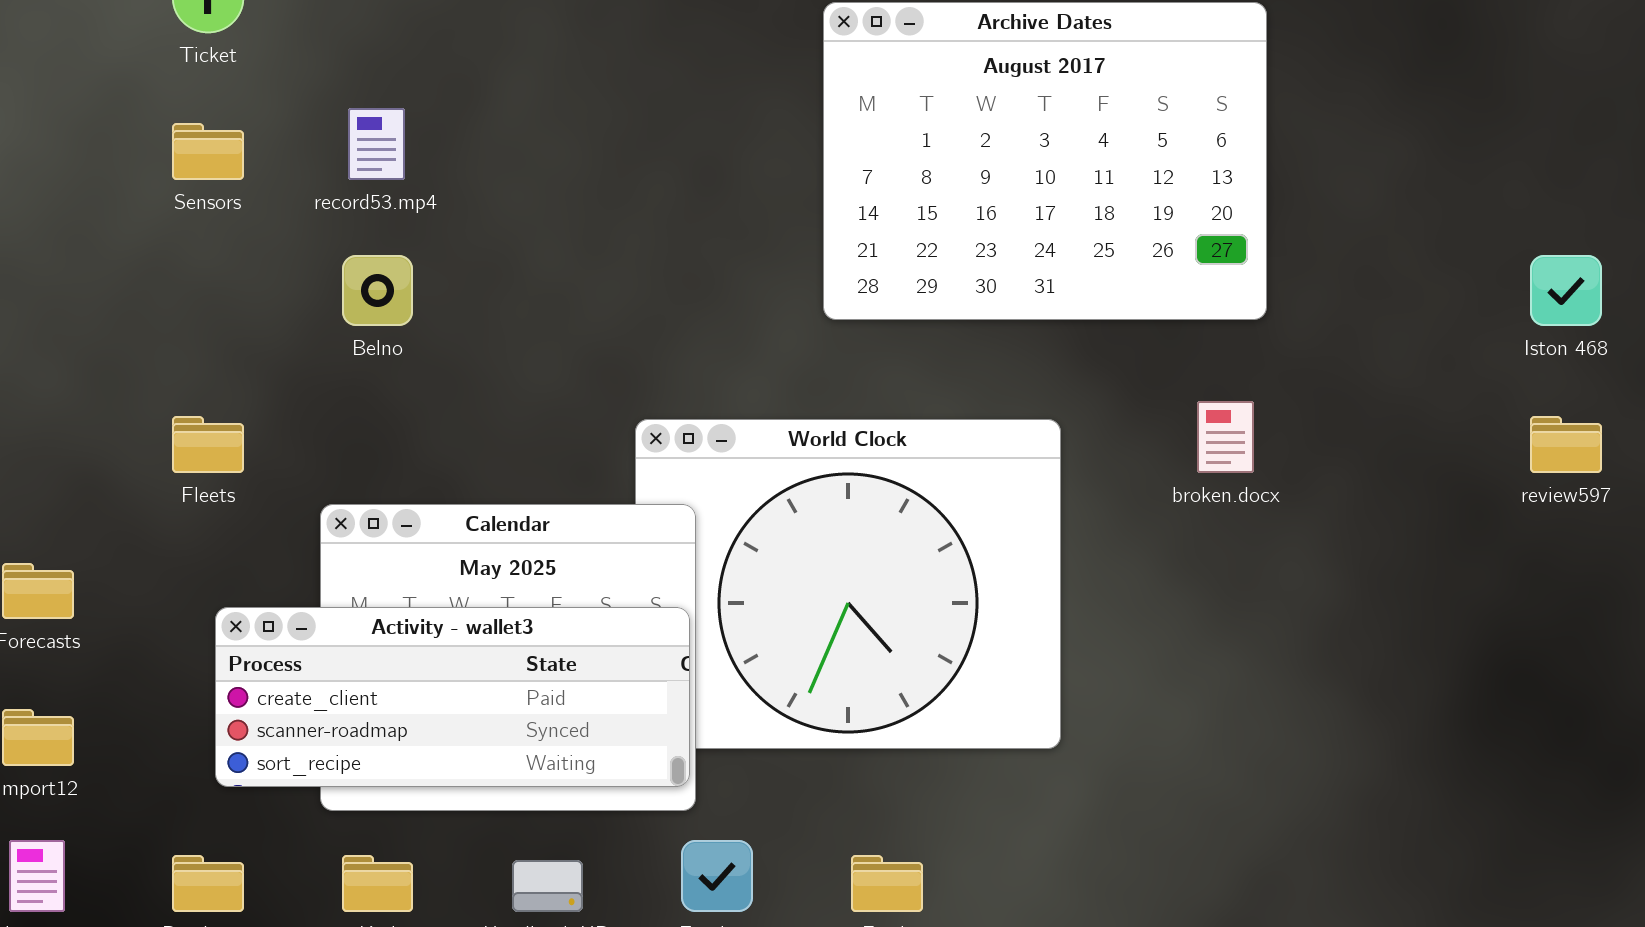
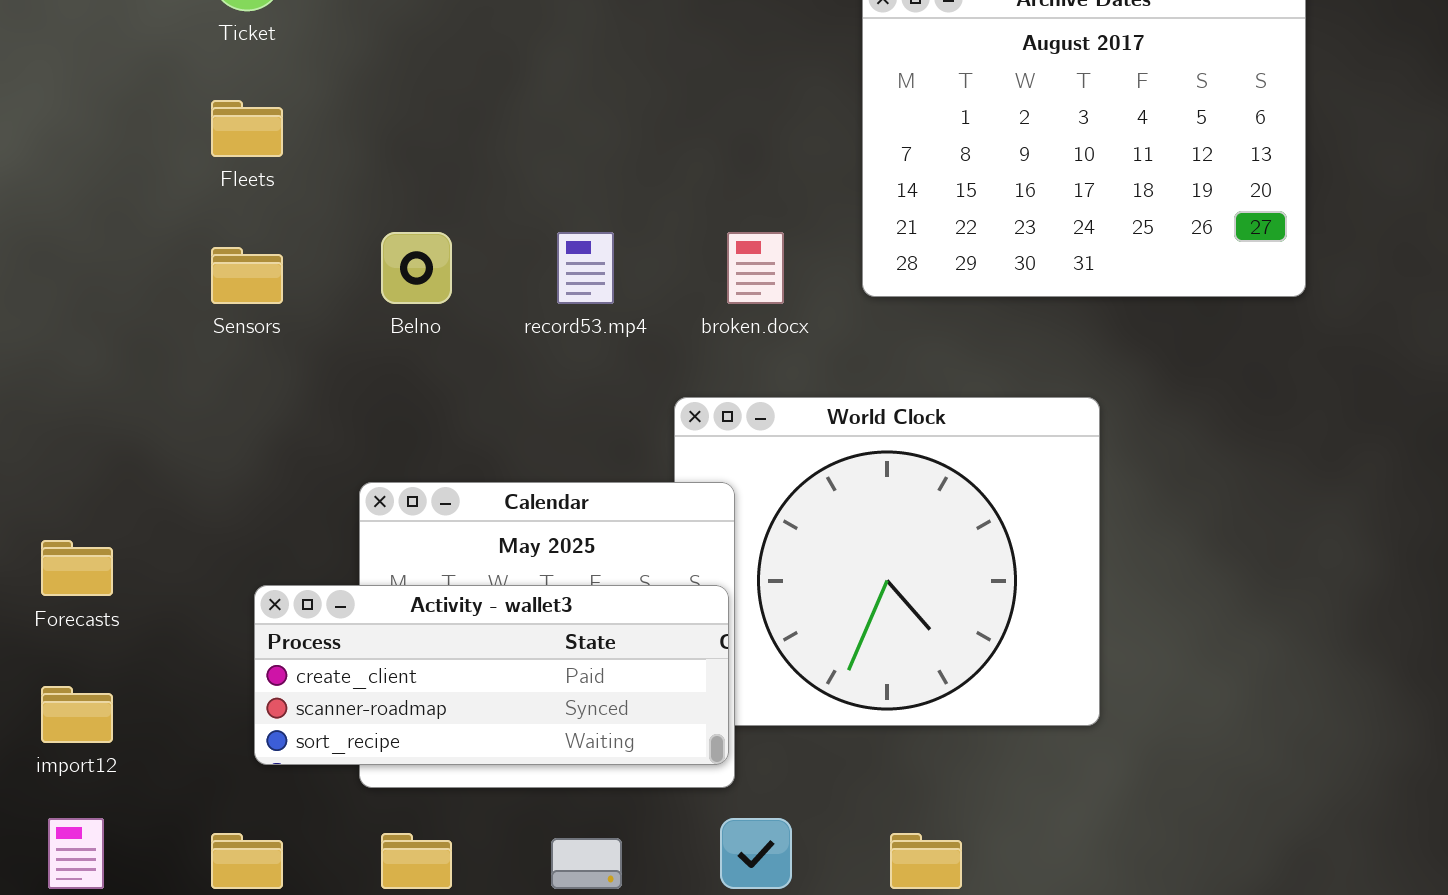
record53.mp4: [348,108,405,180] -> [557,232,614,304], moved
Sensors: [172,123,244,180] -> [211,247,283,304], moved
broken.docx: [1197,401,1254,473] -> [727,232,784,304], moved
Fleets: [172,416,244,473] -> [211,100,283,157], moved

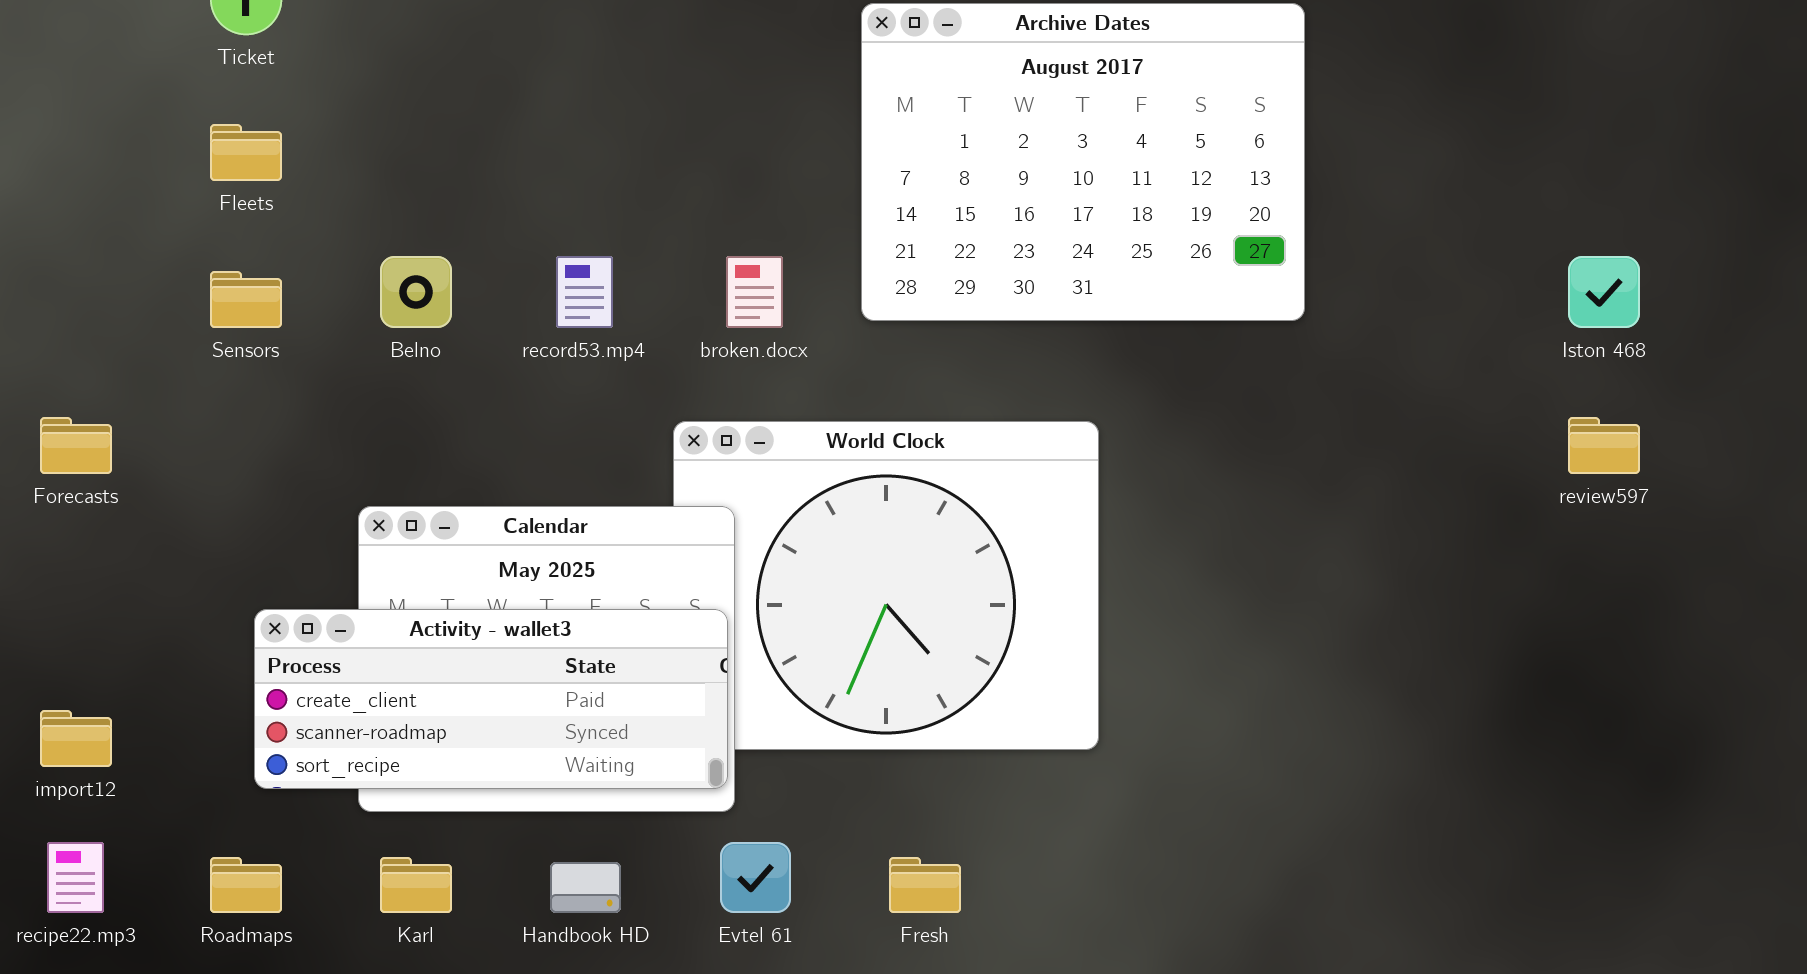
Forecasts: [41,540,113,596] -> [40,417,112,474], moved

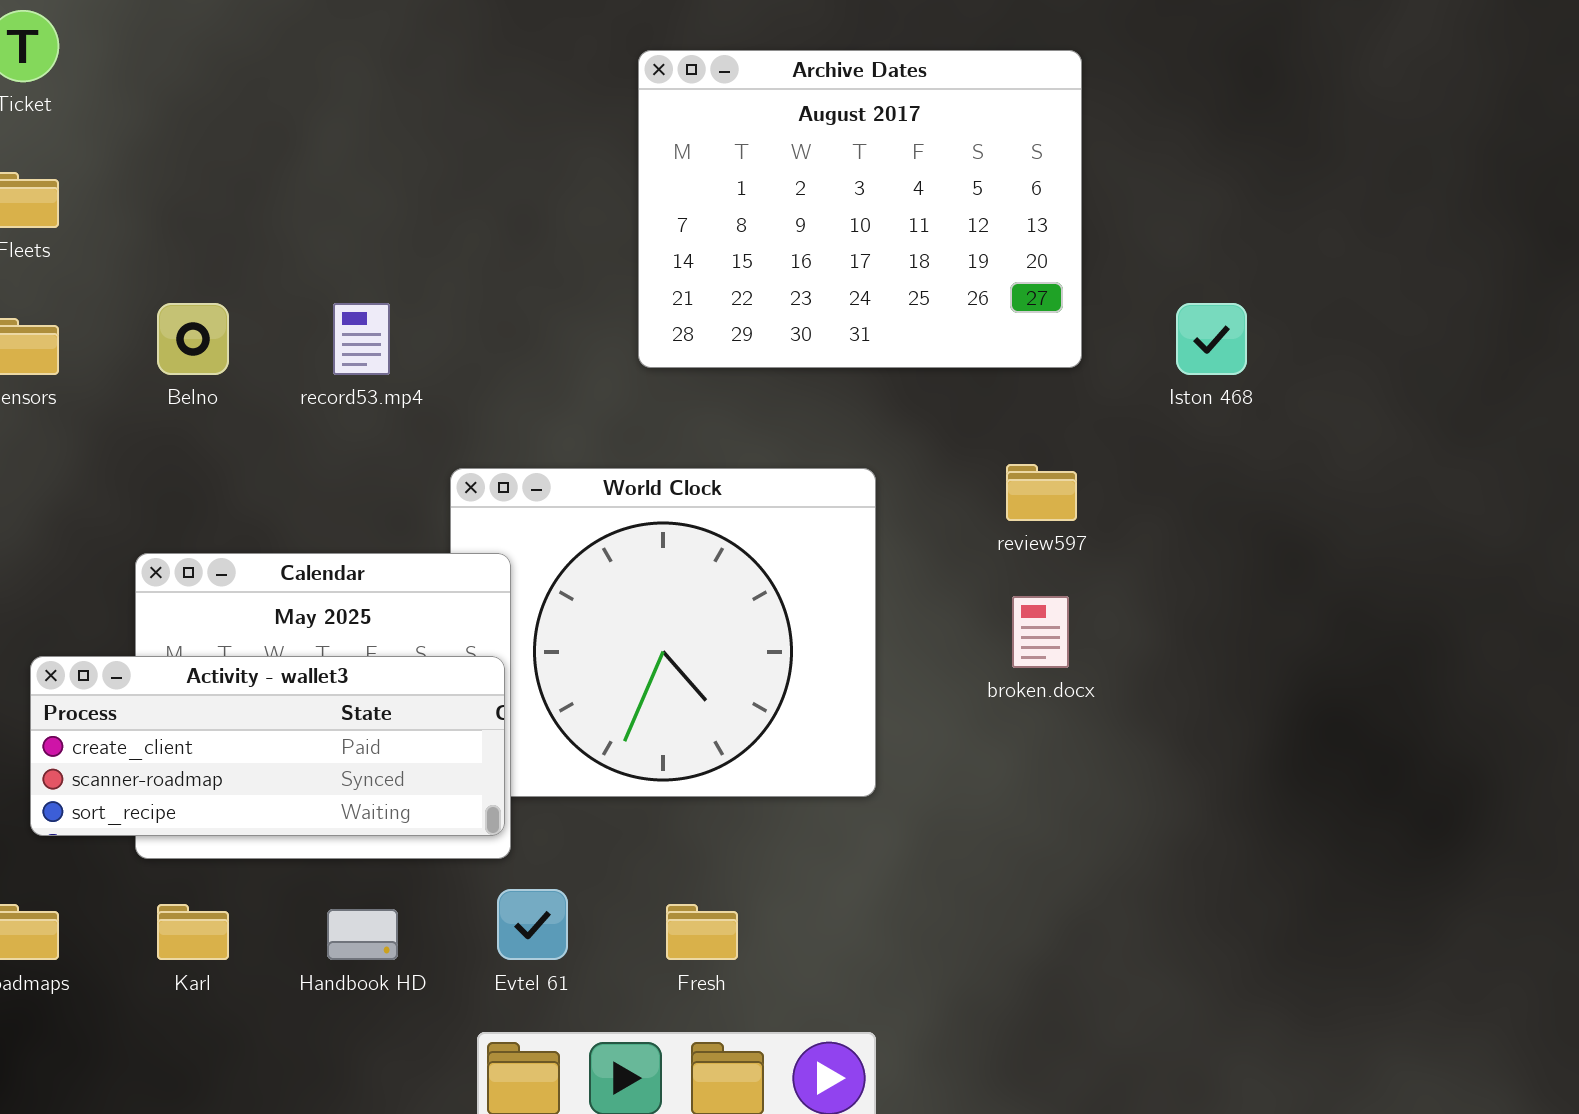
broken.docx: [726,256,783,328] -> [1012,596,1069,668], moved
Iston 468: [1568,256,1640,328] -> [1176,303,1247,375], moved
review597: [1568,417,1640,474] -> [1006,464,1077,521], moved

